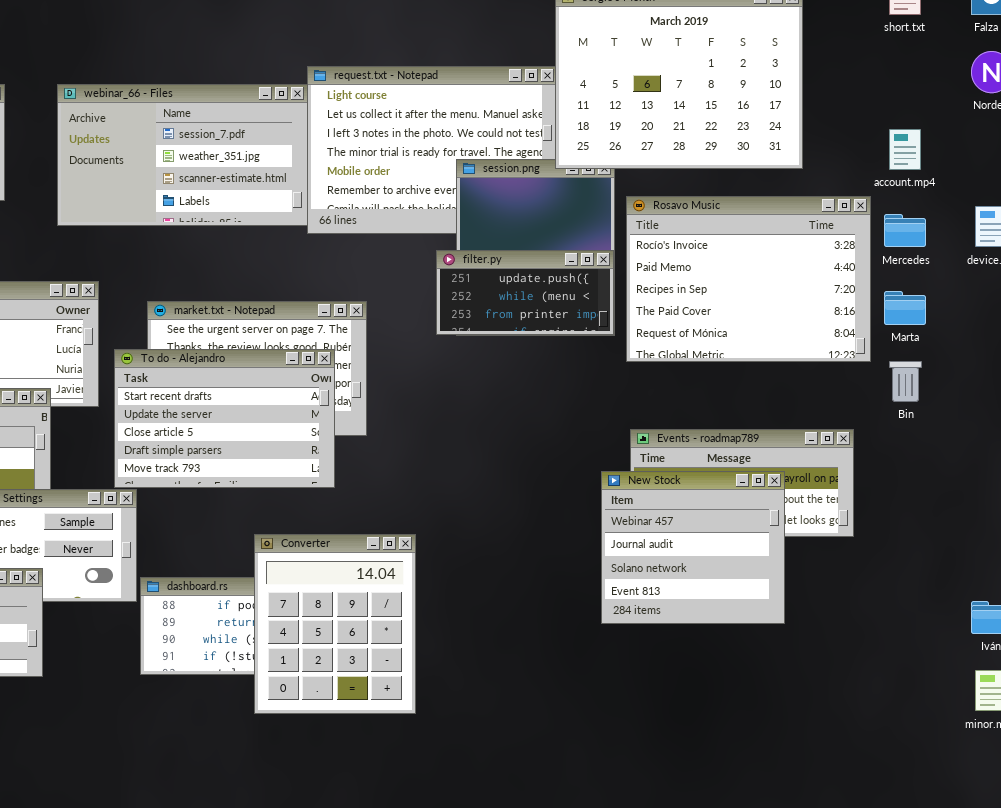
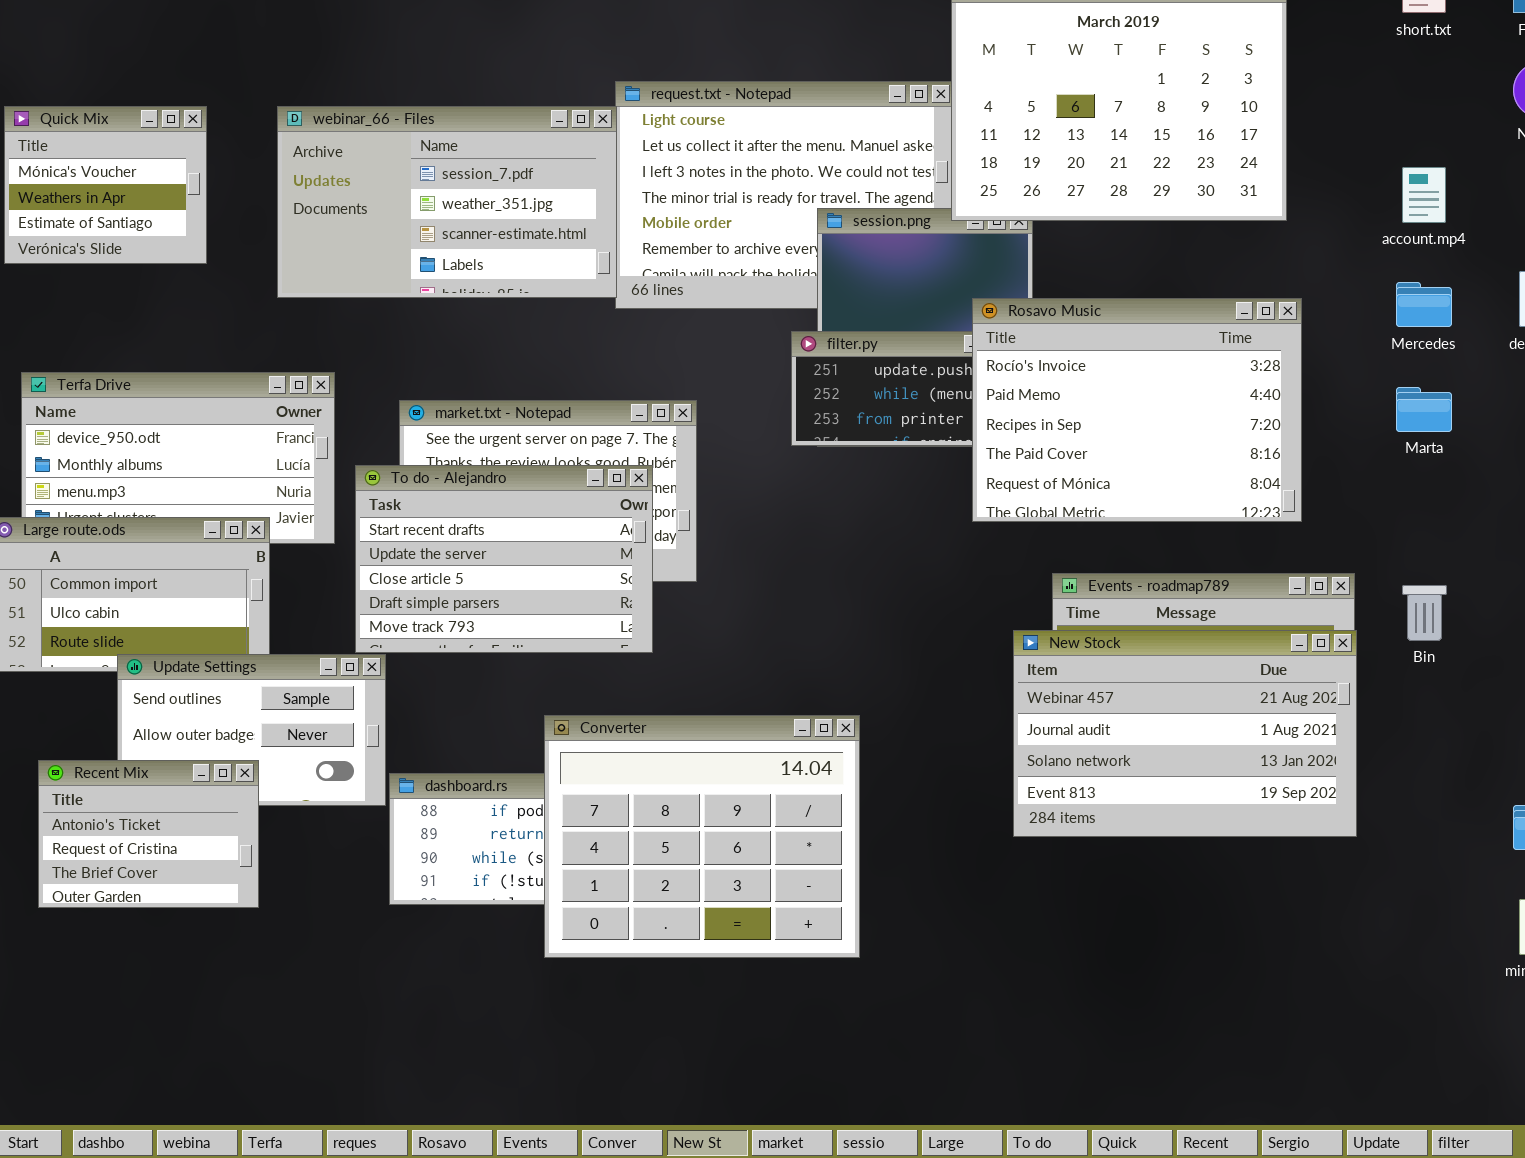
Rosavo Music: [626,196,871,362] -> [972,298,1302,522], moved
Bin: [889,361,922,402] -> [1402,585,1447,641], moved
New Stock: [601,471,785,624] -> [1013,630,1357,837], resized
Converter: [254,534,416,714] -> [544,715,860,958], resized

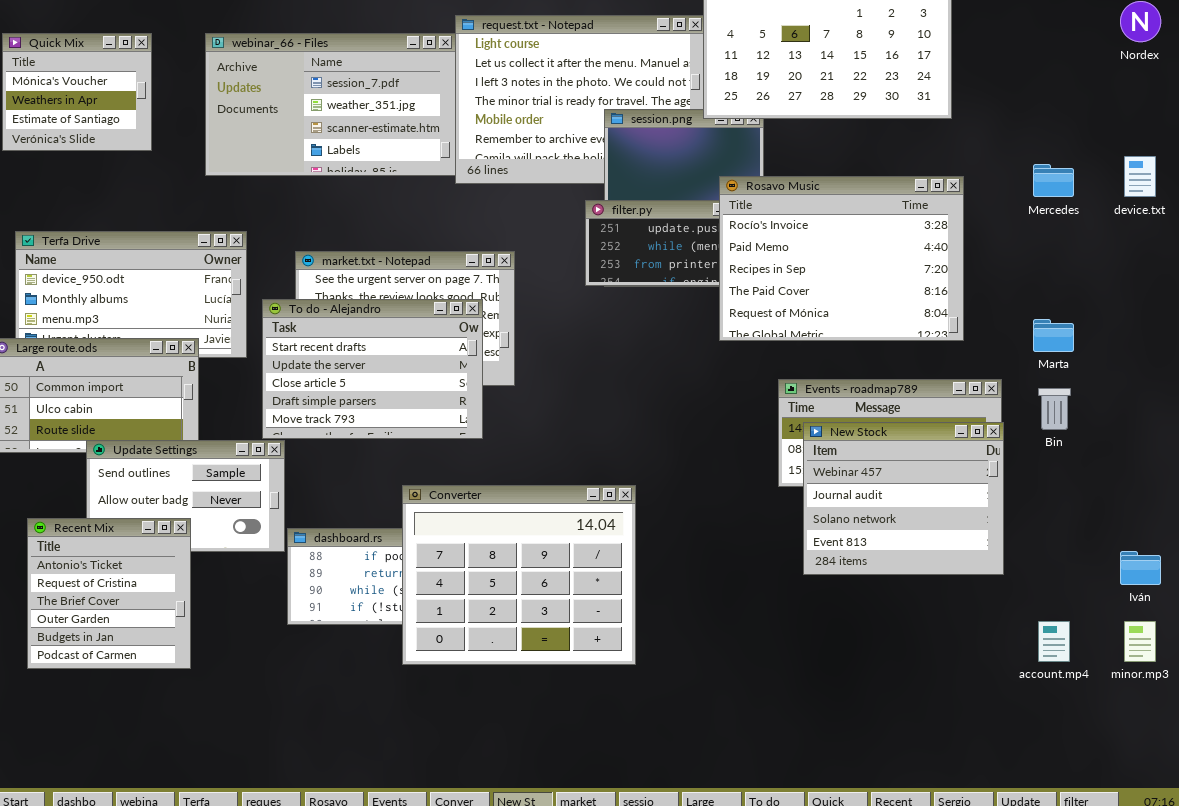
account.mp4: [1402,167,1446,223] -> [1038,621,1070,662], moved
Marta: [1396,387,1452,432] -> [1033,319,1074,352], moved
New Stock: [1013,630,1357,837] -> [803,422,1004,575], resized
Recent Mix: [38,760,259,908] -> [27,518,191,669], resized

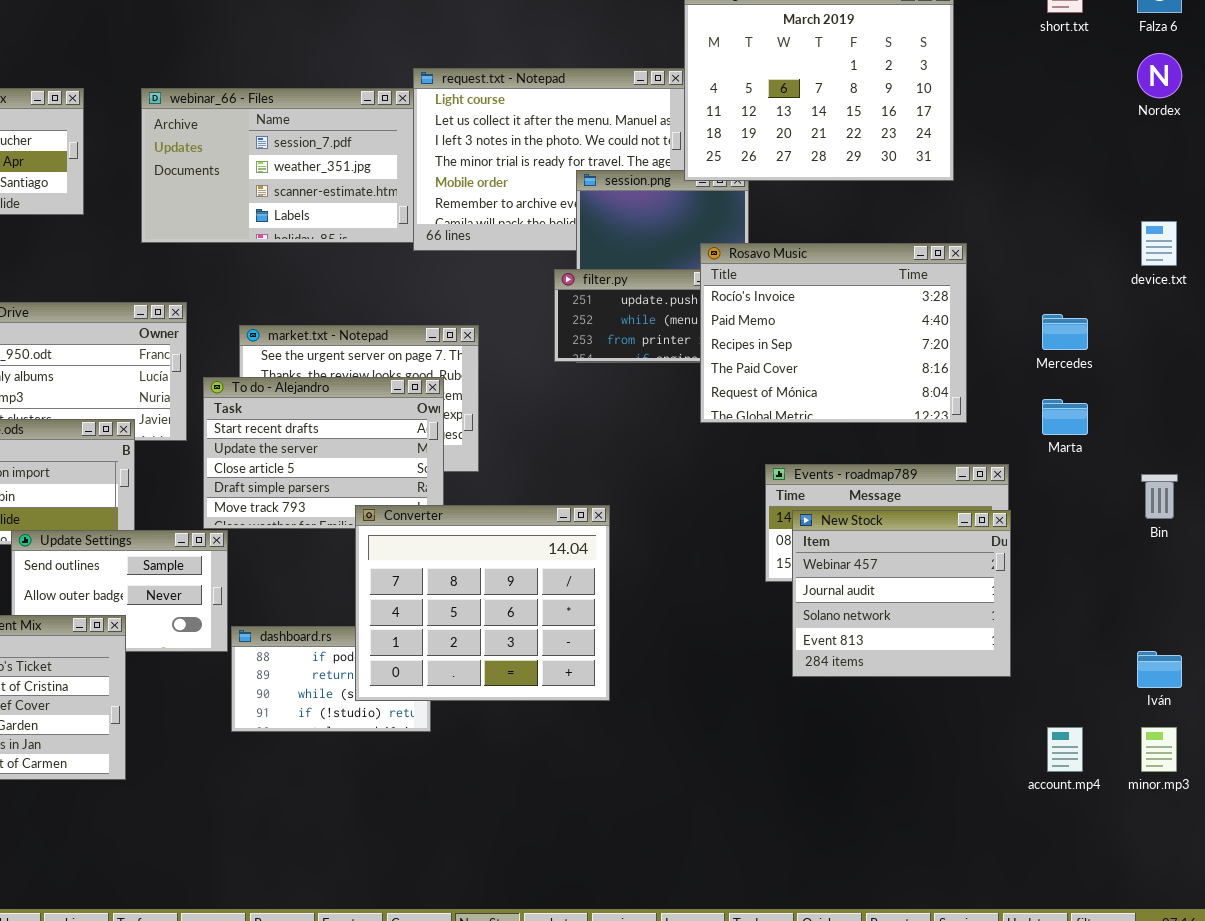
Mercedes: [1033,164,1074,197] -> [1042,314,1088,350], moved
Bin: [1038,388,1071,430] -> [1141,474,1178,519], moved
Converter: [402,485,636,665] -> [355,505,610,701], moved

